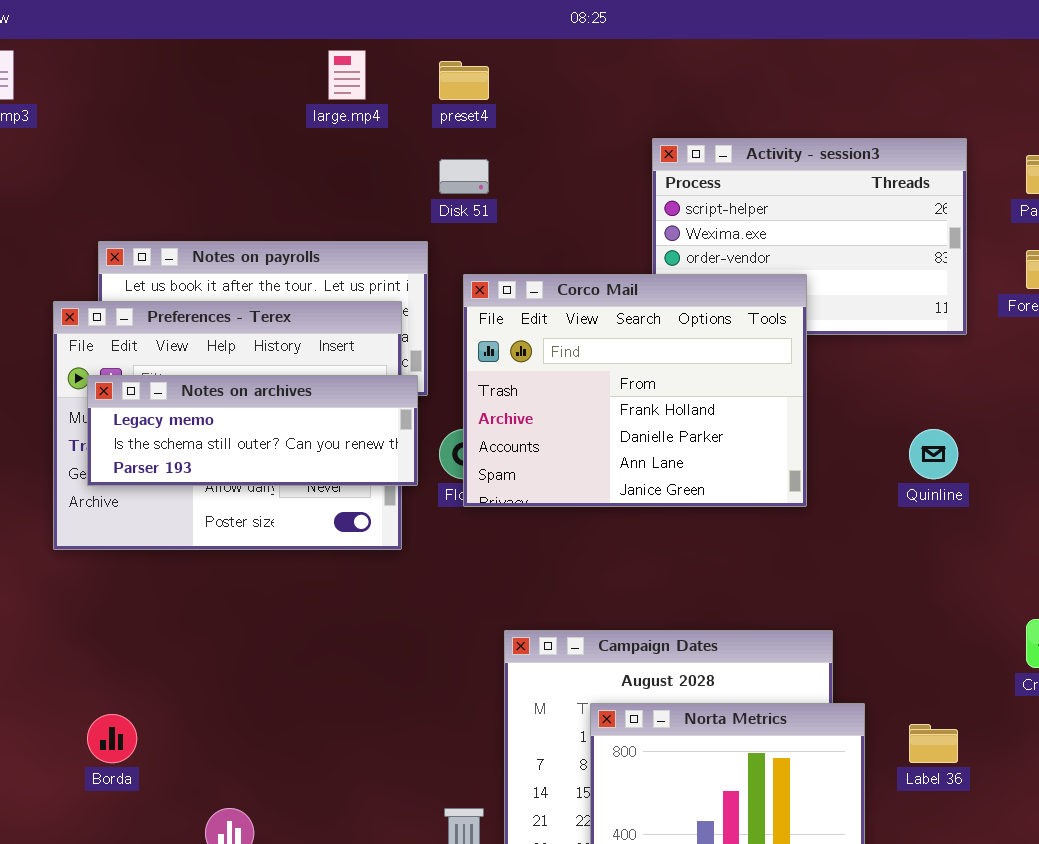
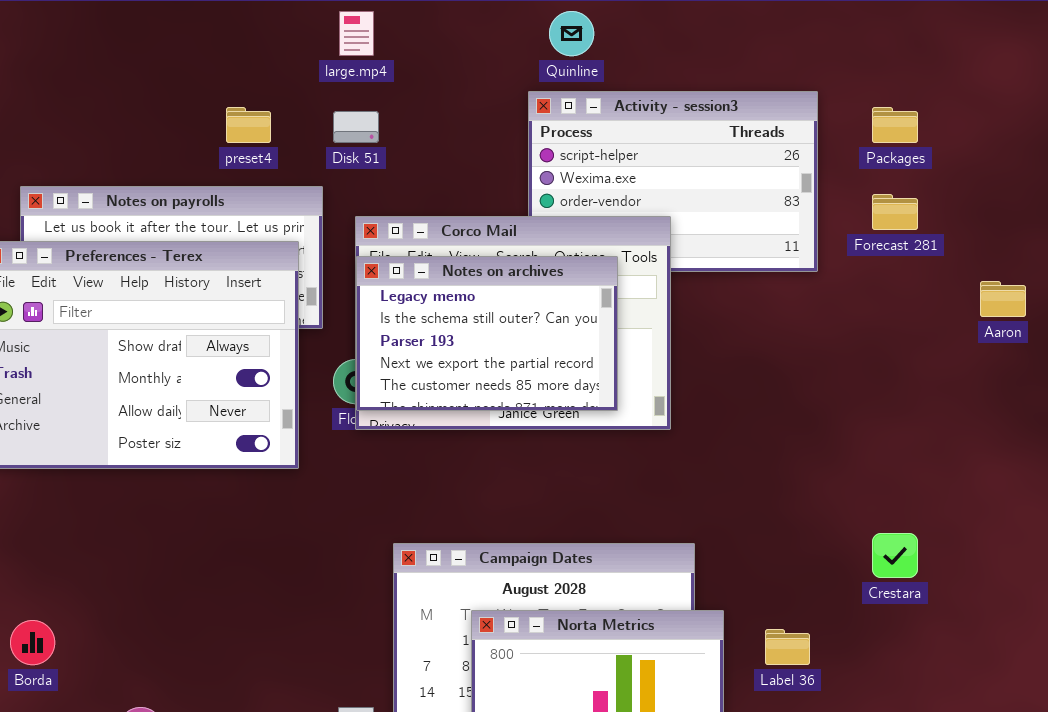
large.mp4: [328,50,366,100] -> [339,11,374,56], moved
preset4: [439,61,489,100] -> [226,107,271,143], moved
Notes on archives: [87,375,418,486] -> [356,256,618,411], moved, resized
Quinline: [909,429,958,479] -> [549,11,594,56], moved

